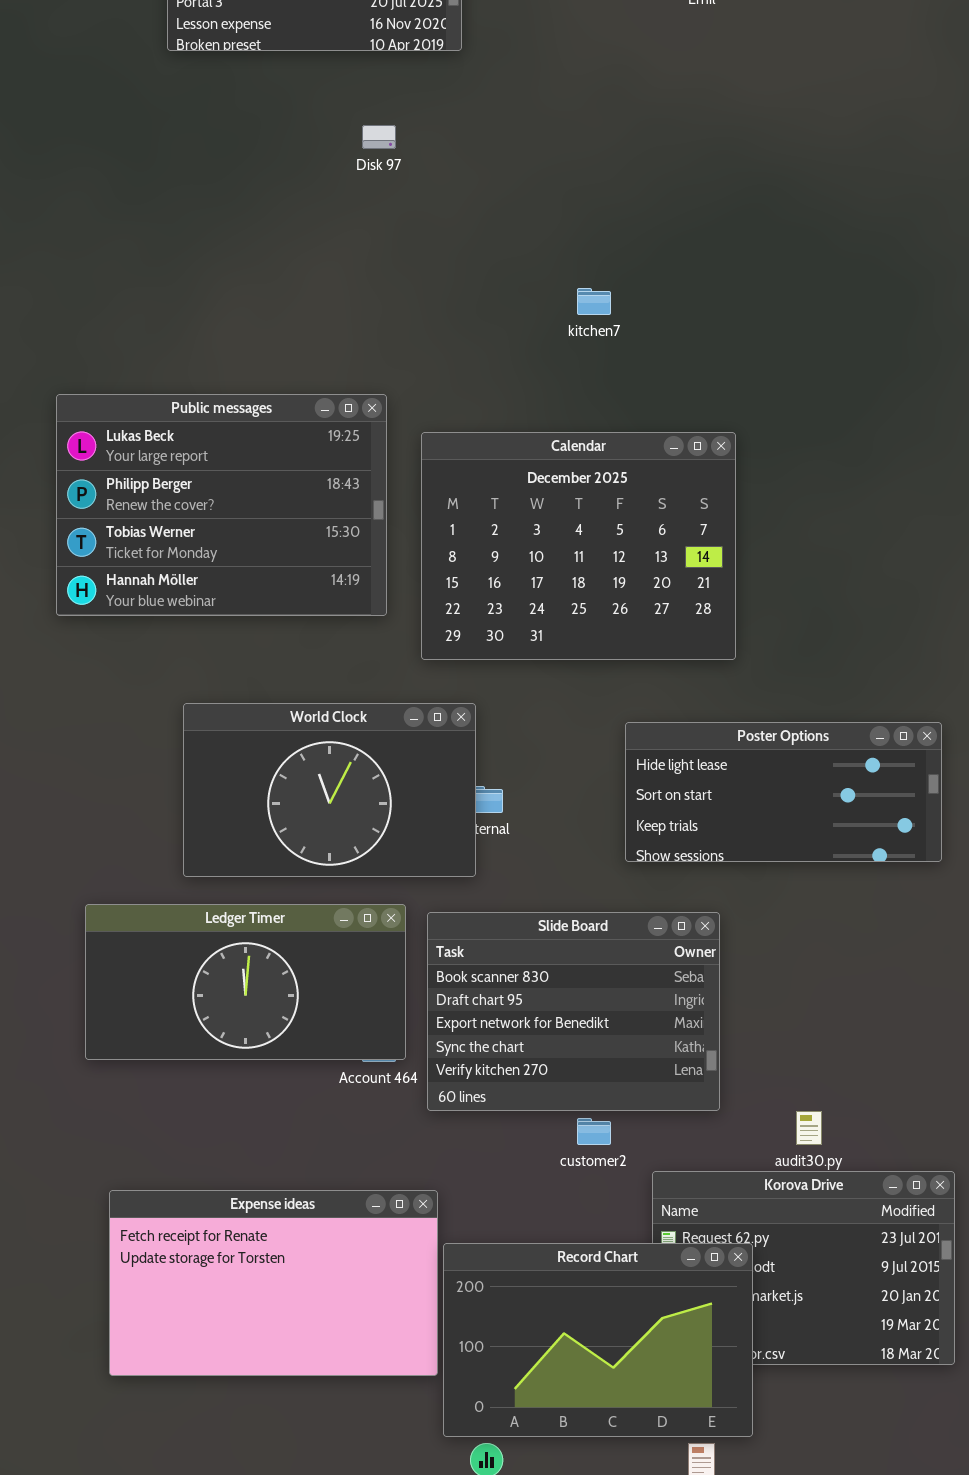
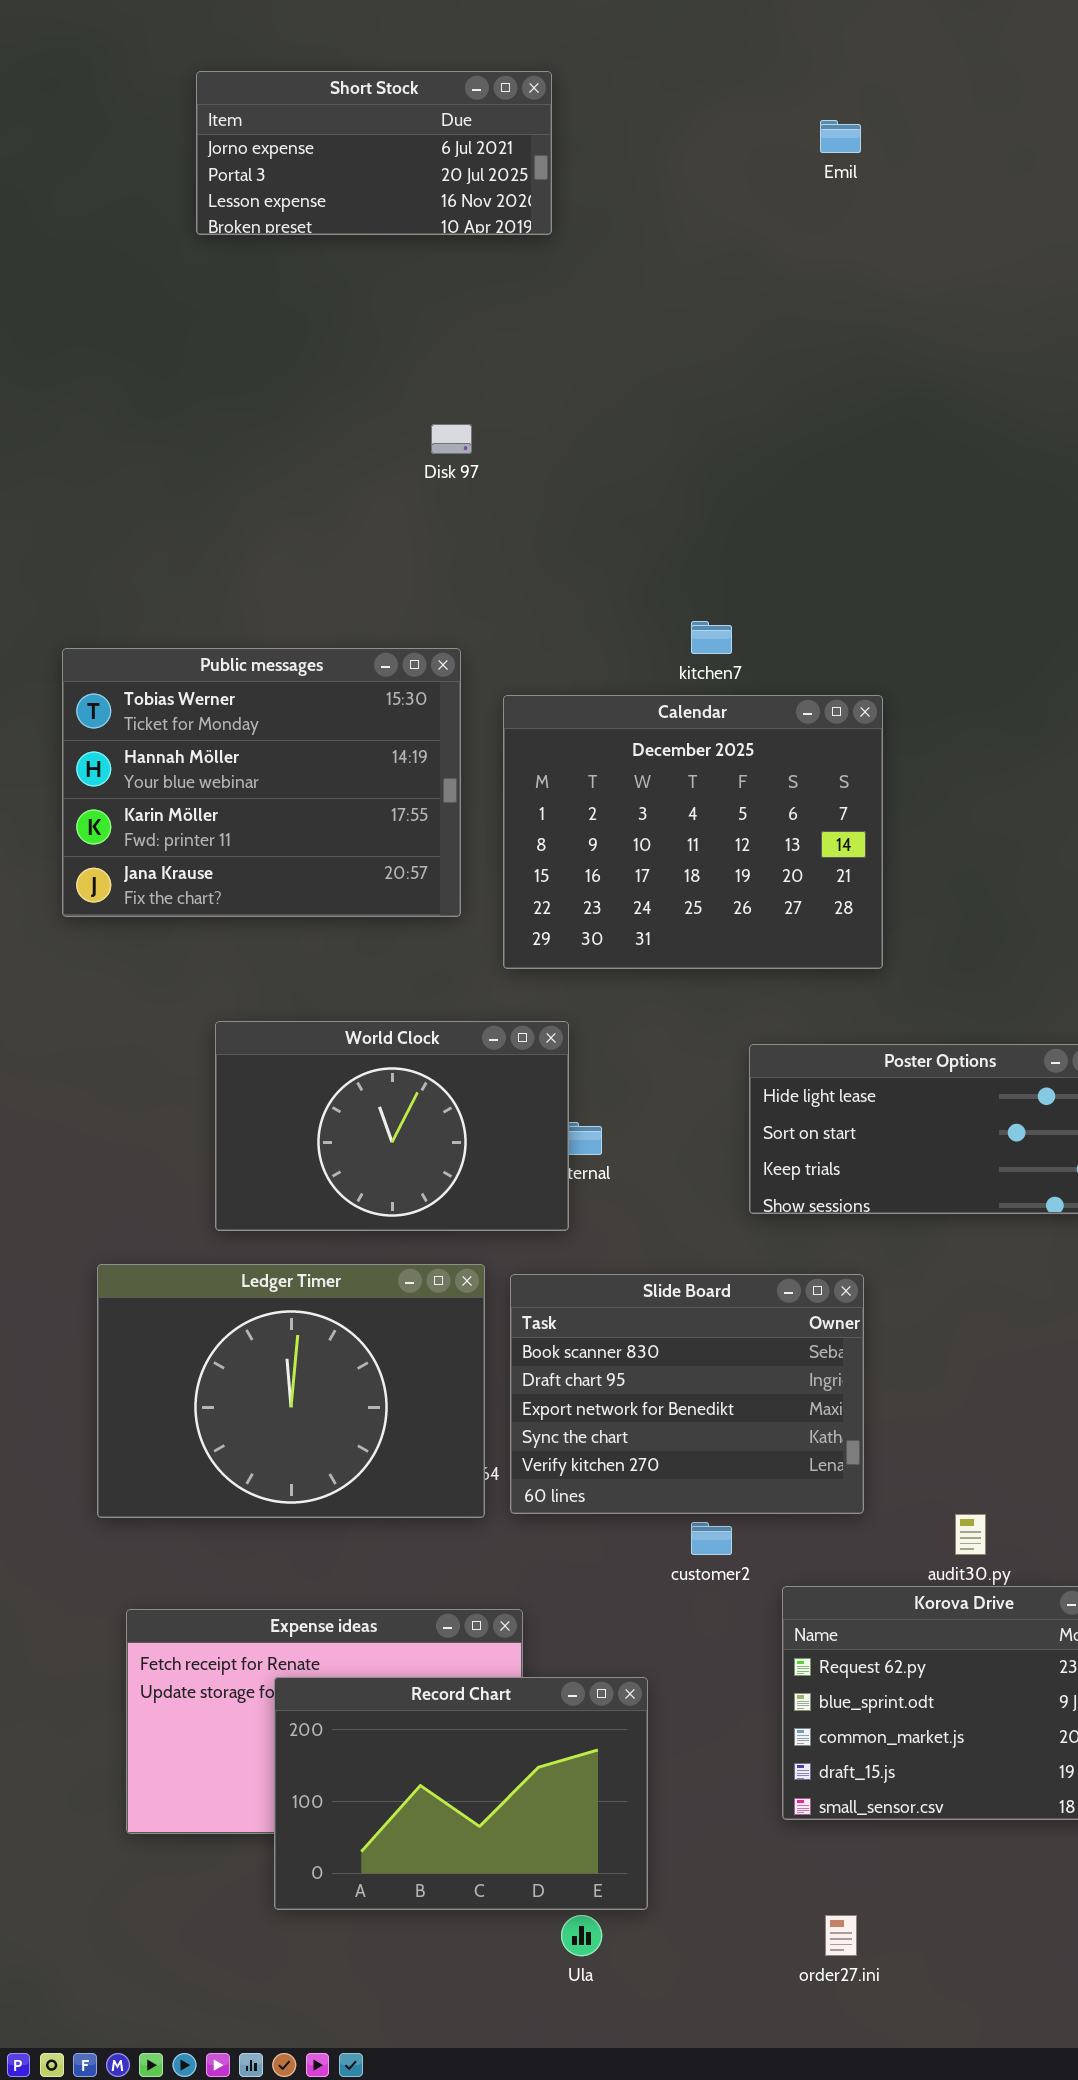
Disk 97: [362,125,396,149] -> [431,424,472,454], moved
kitchen7: [577,288,611,315] -> [691,621,732,654], moved
Public messages: [56,394,387,616] -> [62,648,461,917], scrolled down 2 rows
Ledger Timer: [85,904,406,1060] -> [97,1264,485,1518], resized
Record Chart: [443,1243,753,1437] -> [274,1677,648,1910], moved

